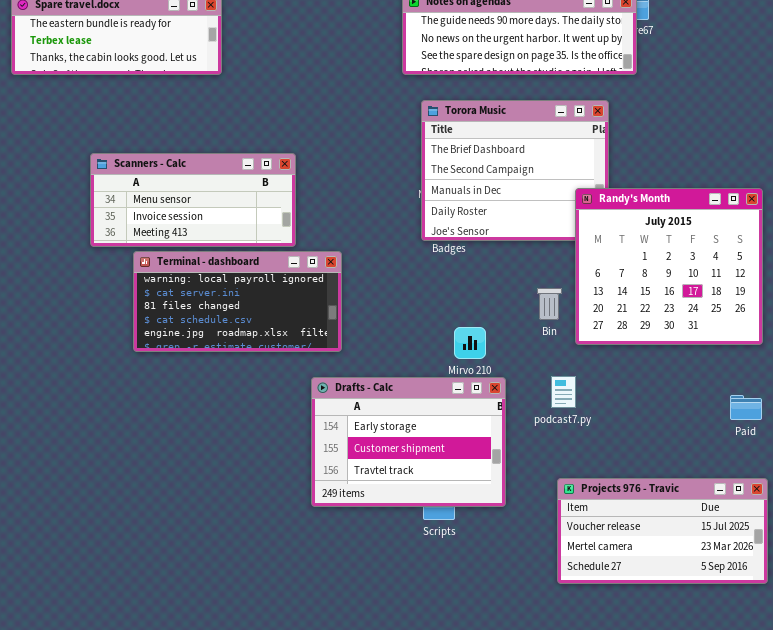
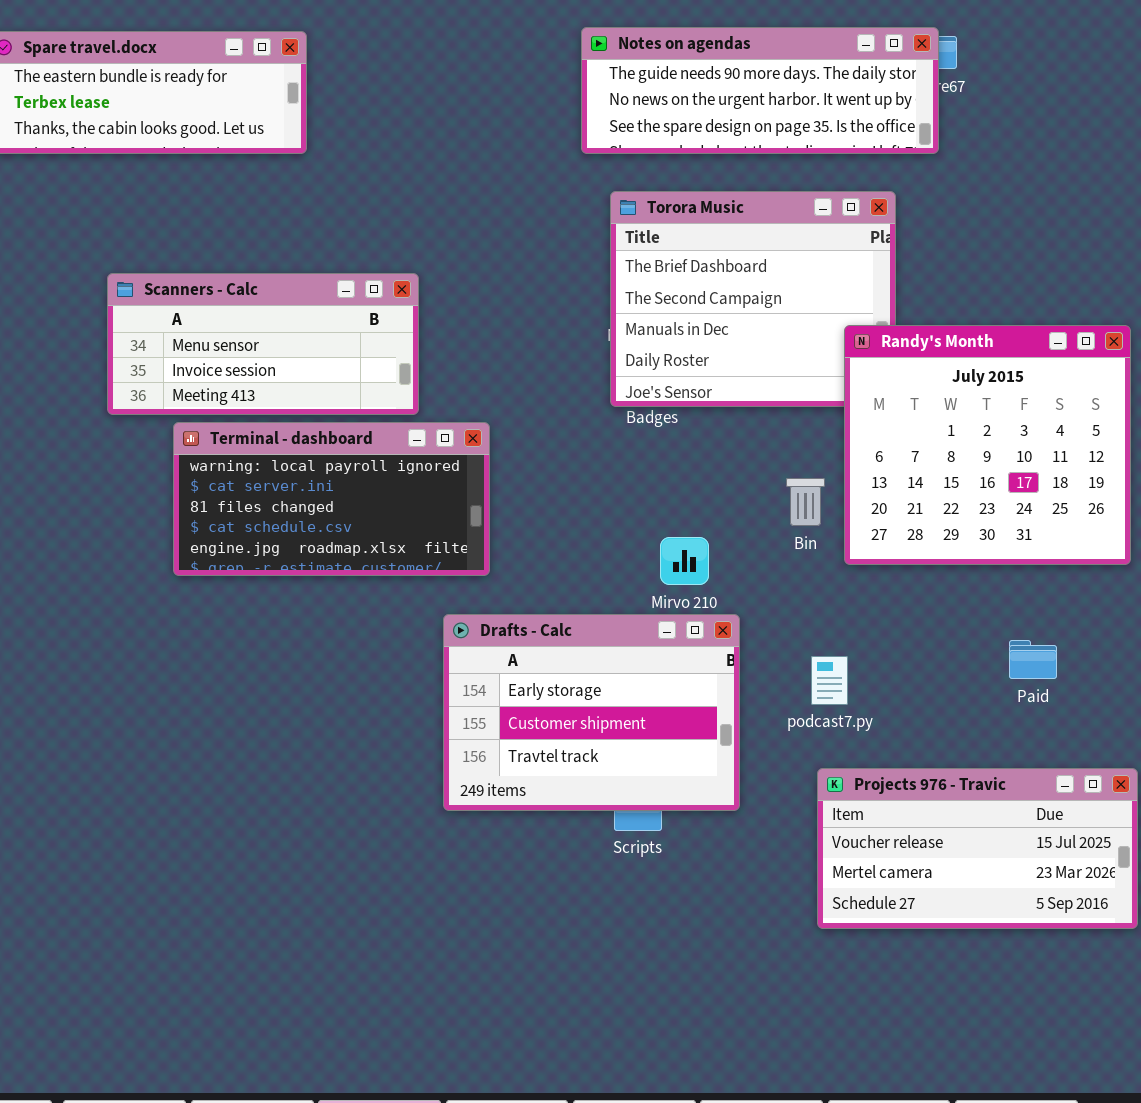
podcast7.py: [551,376,576,408] -> [811,656,848,705], moved
Paid: [730,395,762,420] -> [1009,640,1057,679], moved

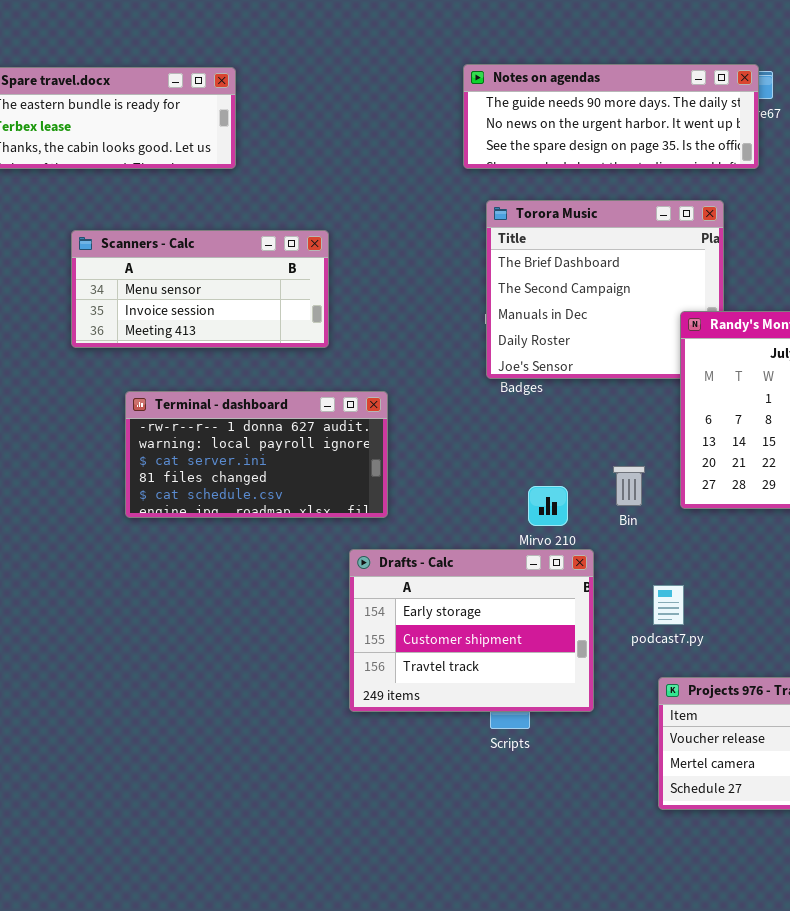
Scanners - Calc: [107,273,419,415] -> [71,230,329,348], moved
Terminal - dashboard: [173,422,490,576] -> [125,391,388,518], scrolled up 1 row
Bin: [786,478,825,526] -> [613,466,645,506], moved

